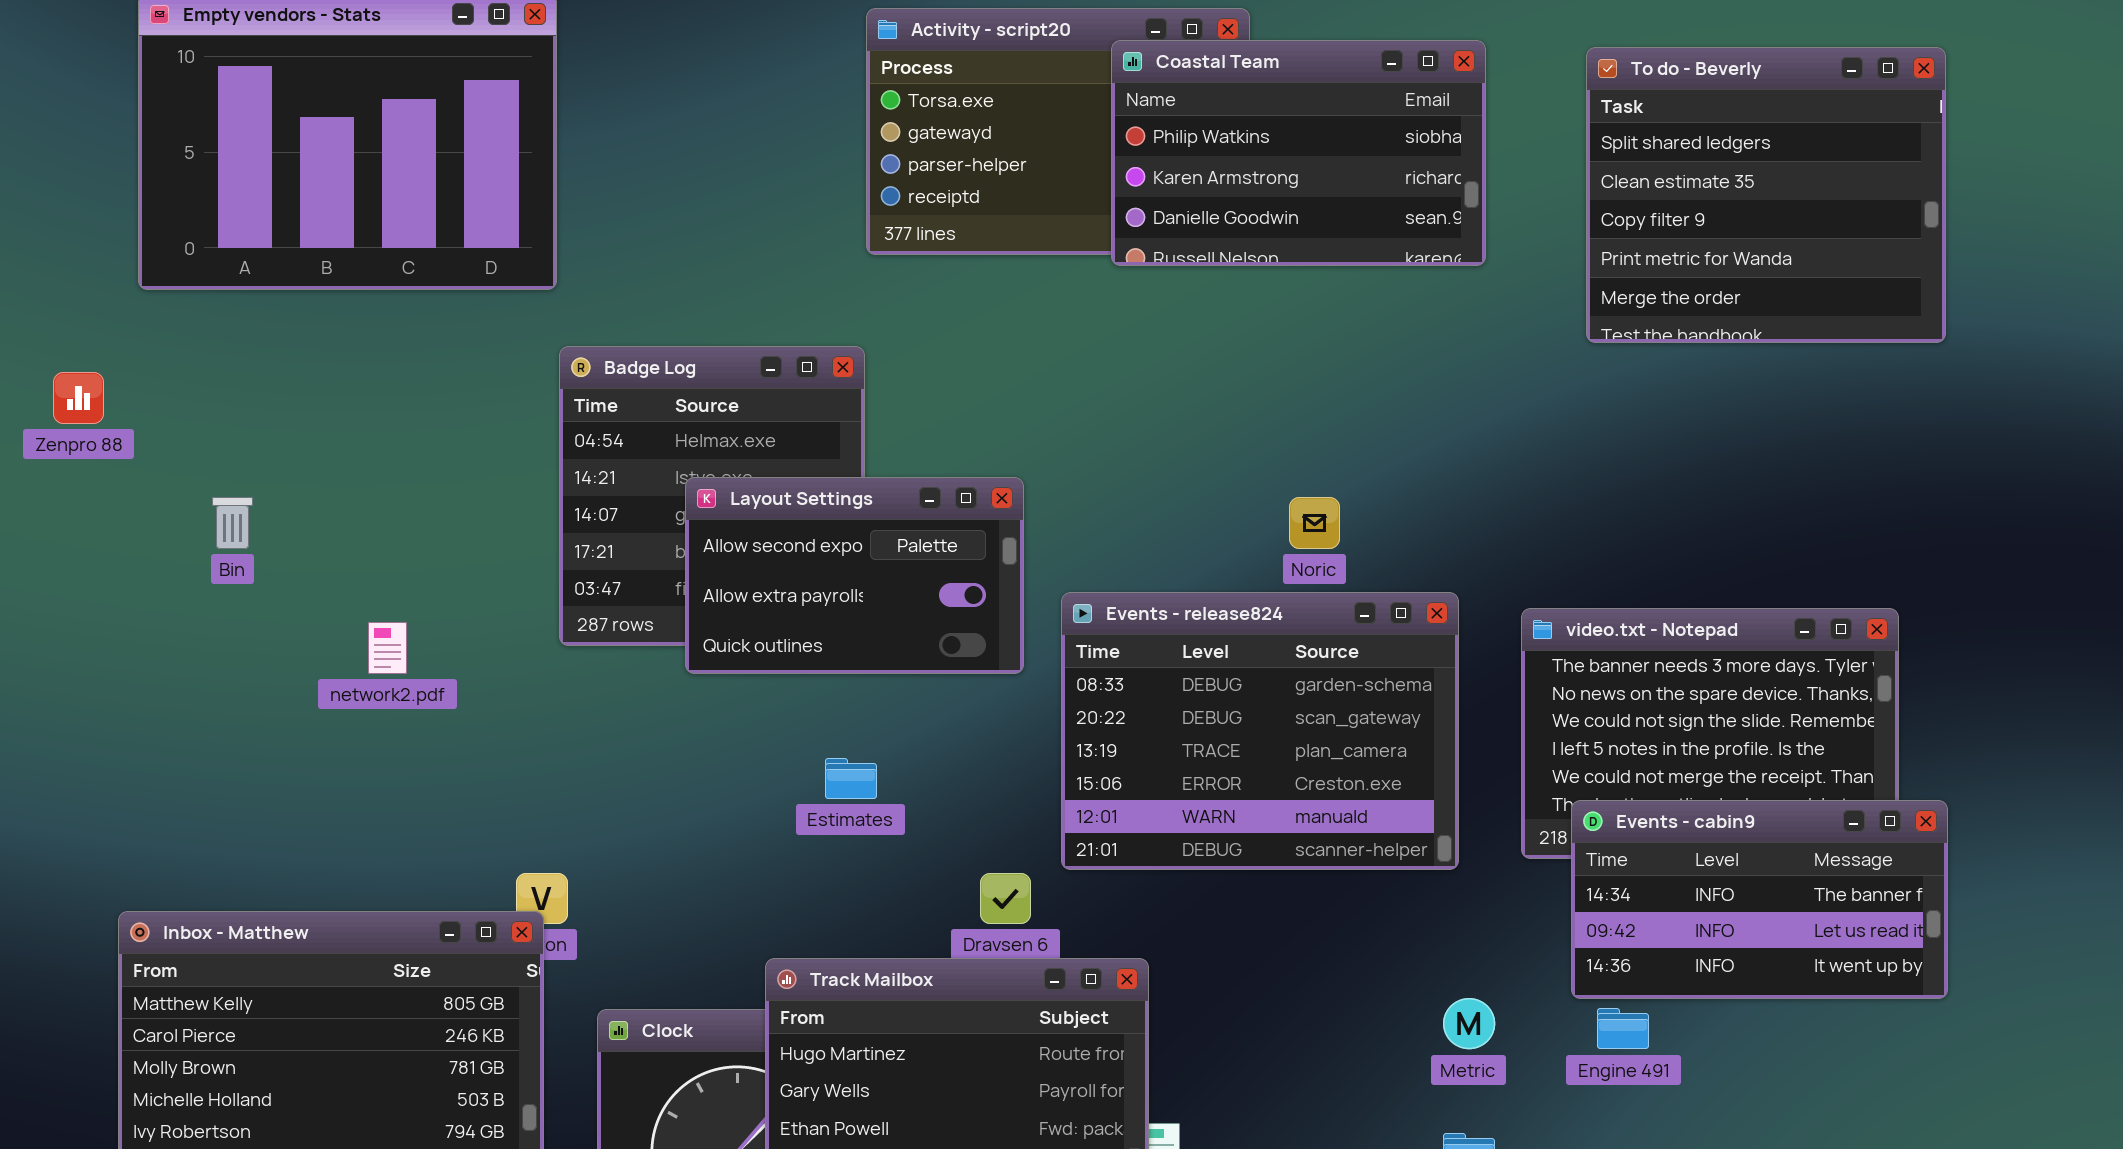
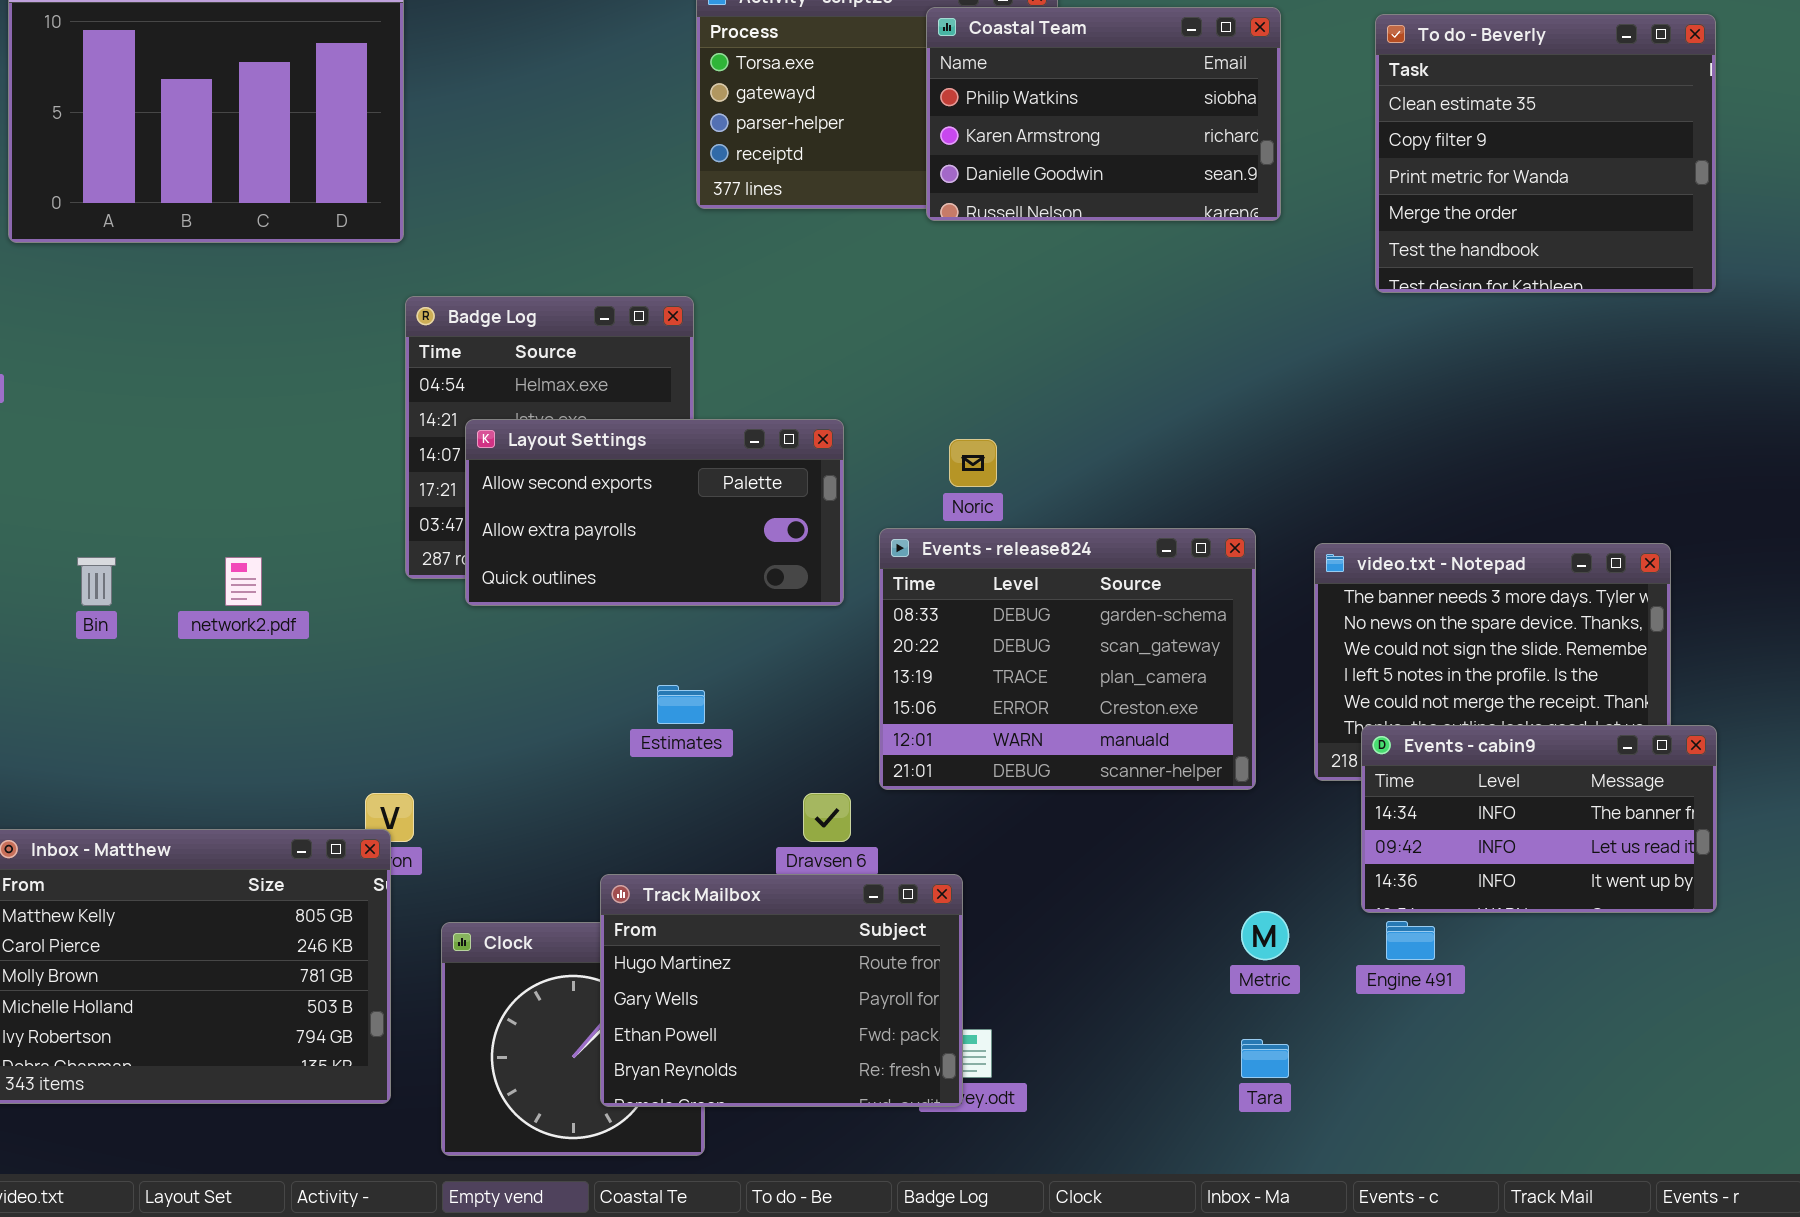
To do - Beverly: [1586,47,1946,343] -> [1375,14,1716,293], scrolled down 1 row
Layout Settings: [685,477,1024,674] -> [465,419,844,606], resized
Bin: [212,497,253,549] -> [77,557,116,606], moved
Noric: [1289,497,1340,549] -> [949,439,997,487], moved

